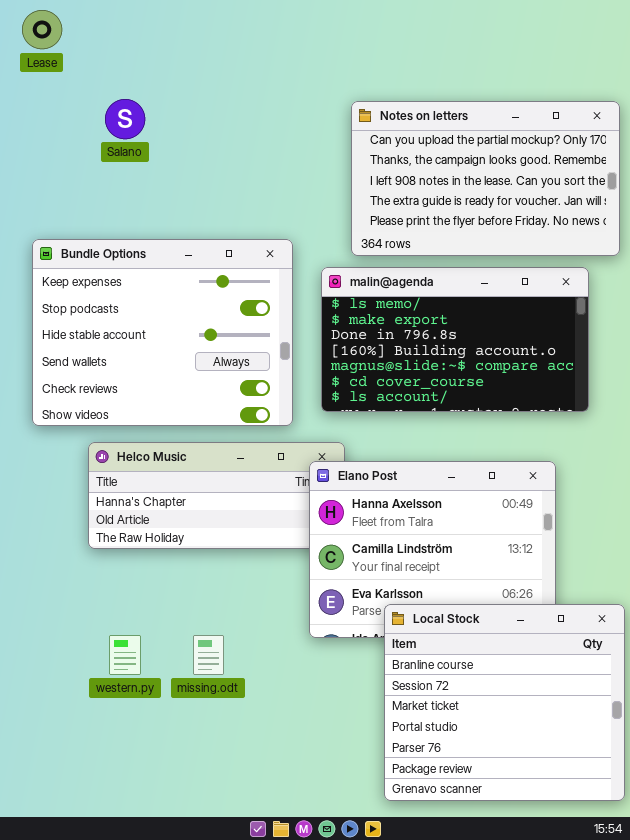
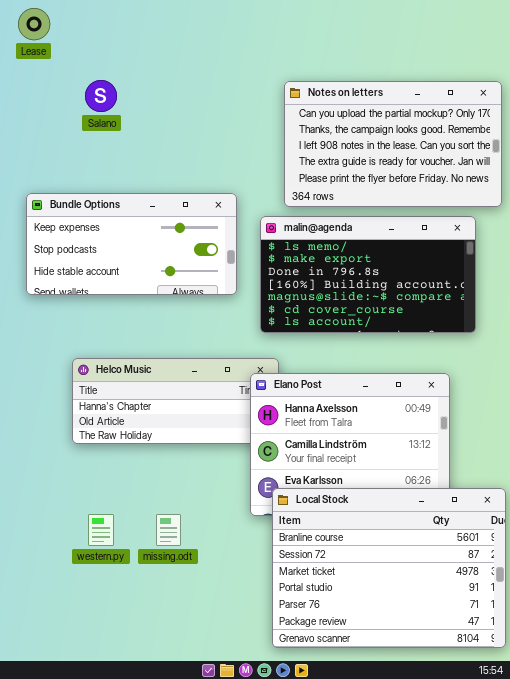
Bundle Options: [32,239,293,426] -> [26,193,237,295], resized
Local Stock: [384,604,625,801] -> [272,488,506,648], resized

